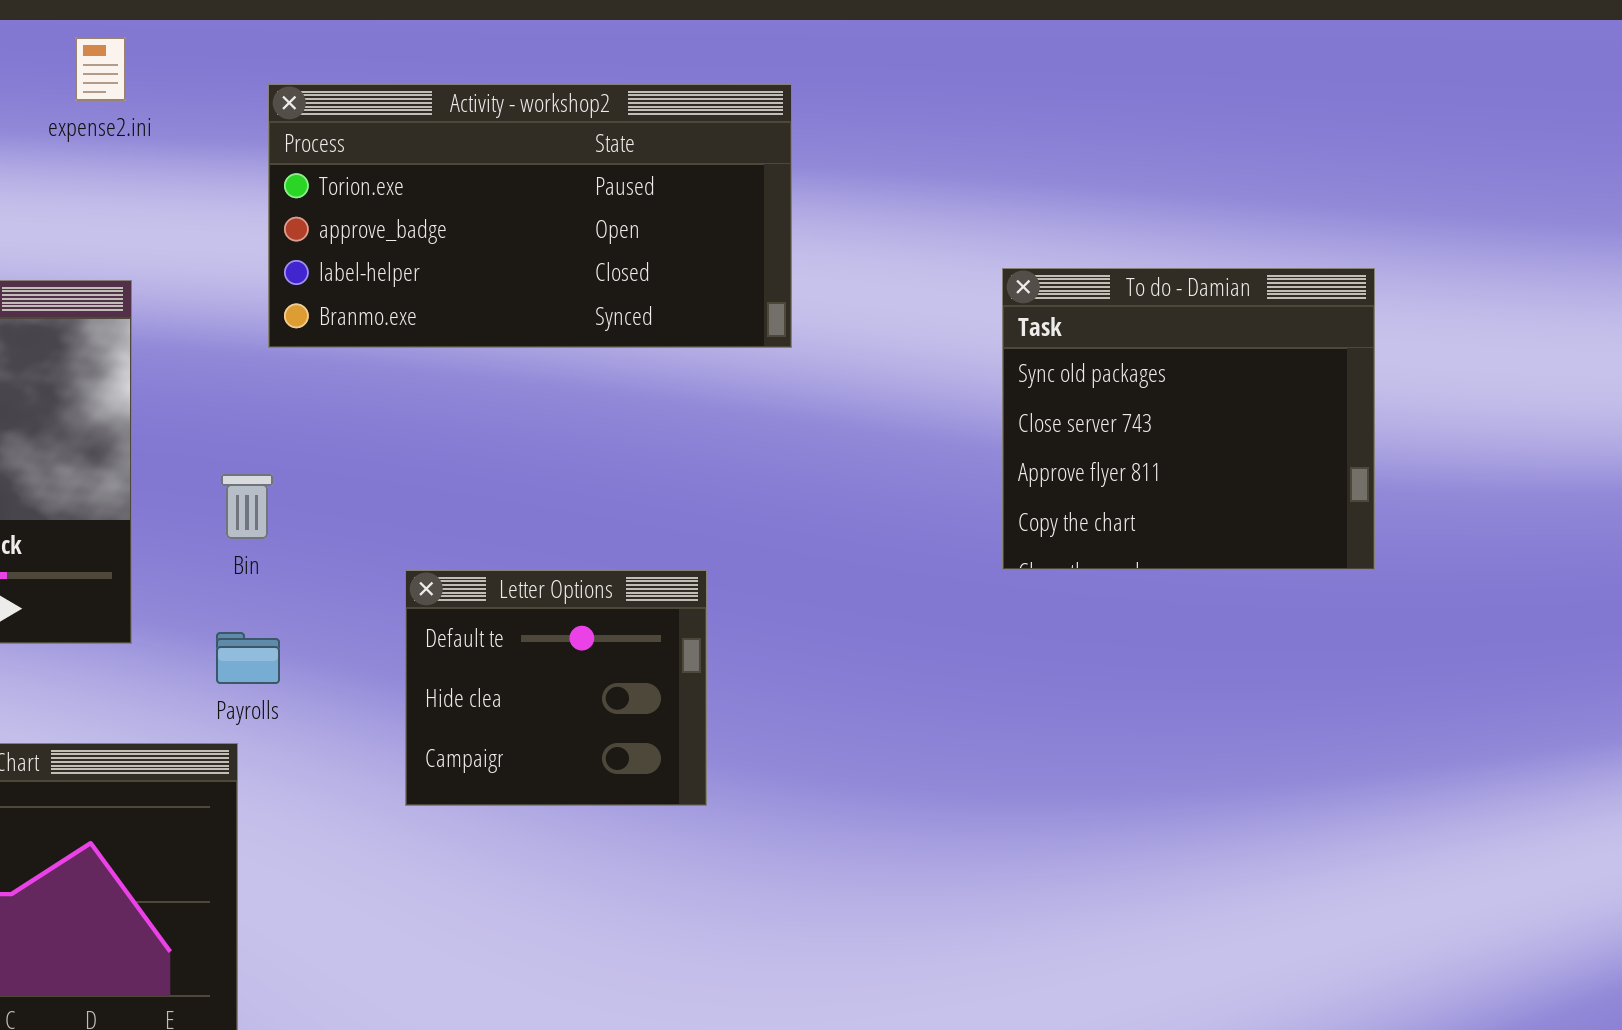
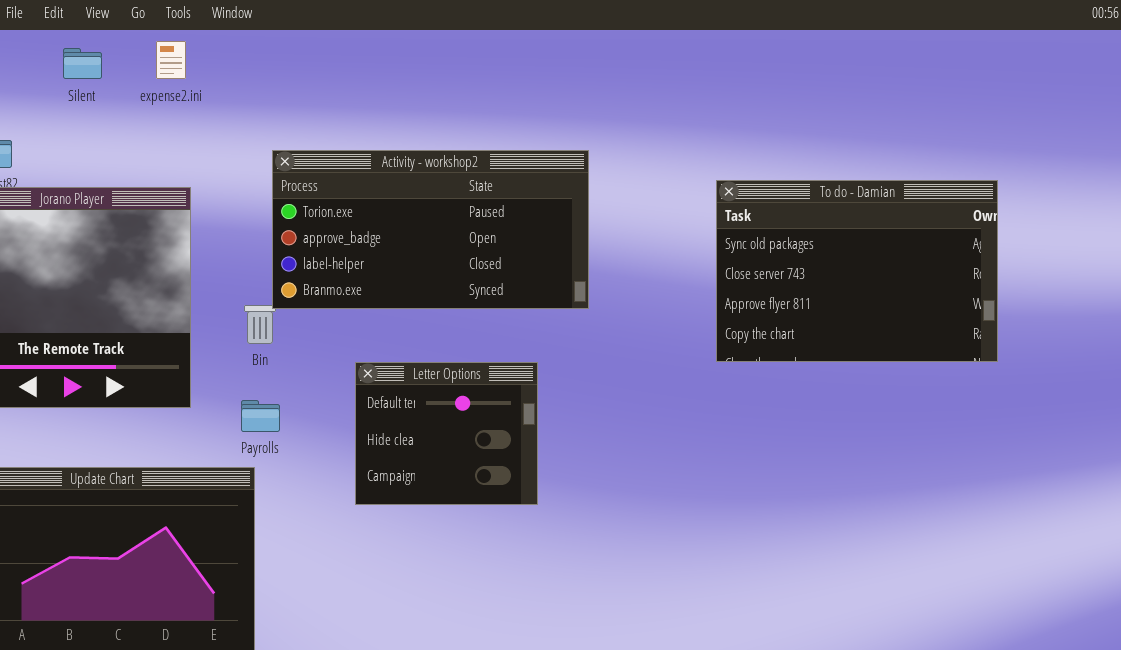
Activity - workshop2: [268,84,792,348] -> [272,150,589,309], moved
To do - Damian: [1002,268,1375,570] -> [716,180,998,362], resized

